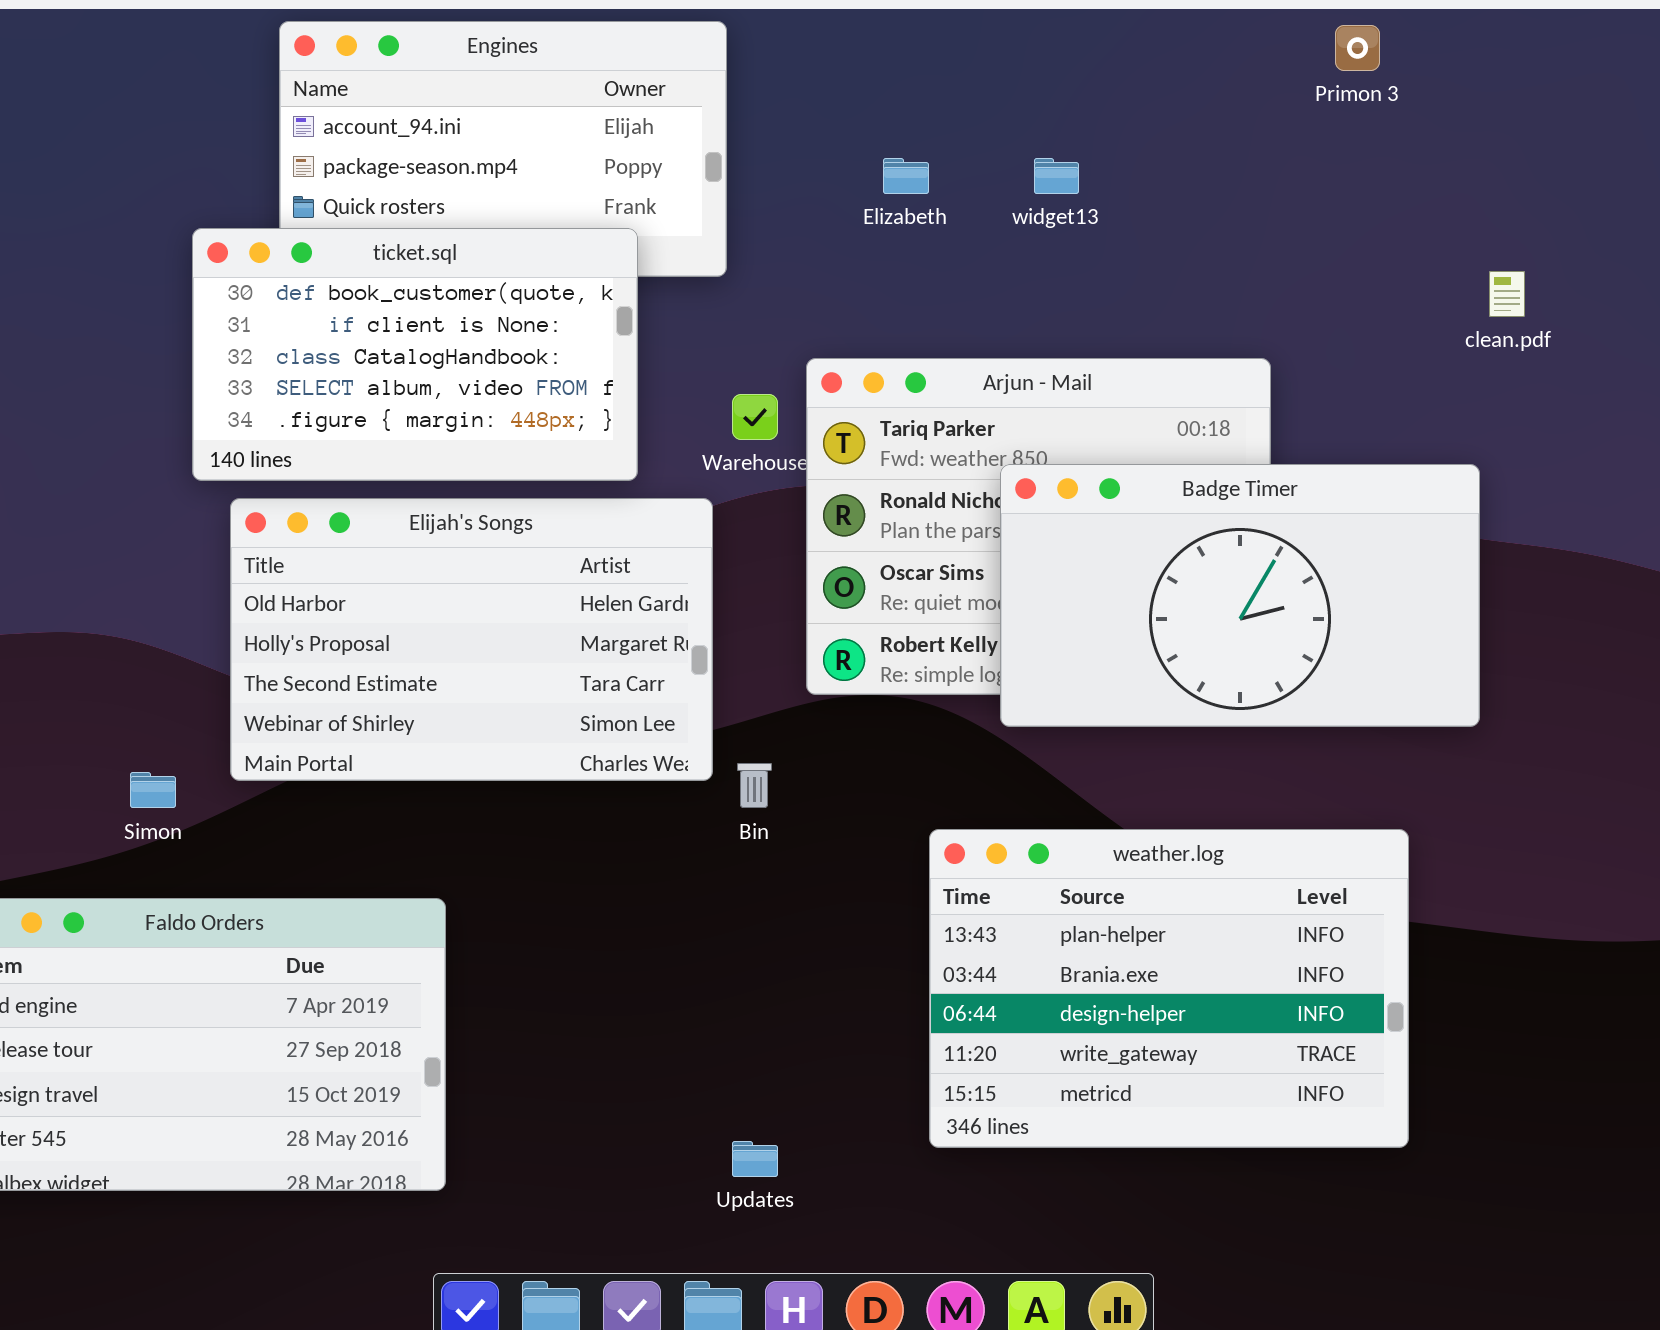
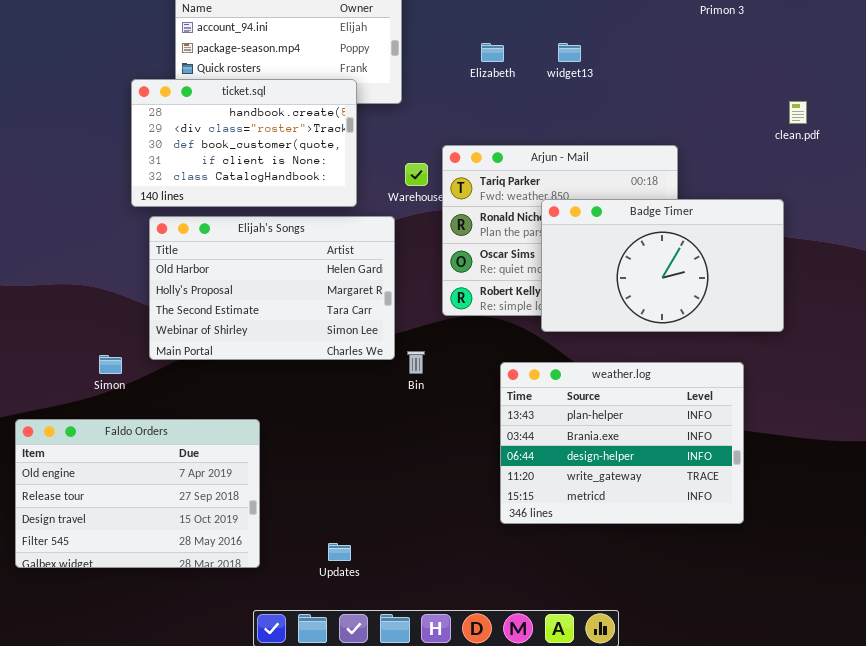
ticket.sql: [192,228,638,481] -> [131,79,357,207], scrolled up 2 rows
weather.log: [929,829,1409,1148] -> [500,362,744,524], moved
Updates: [732,1141,778,1177] -> [328,543,351,561], moved

